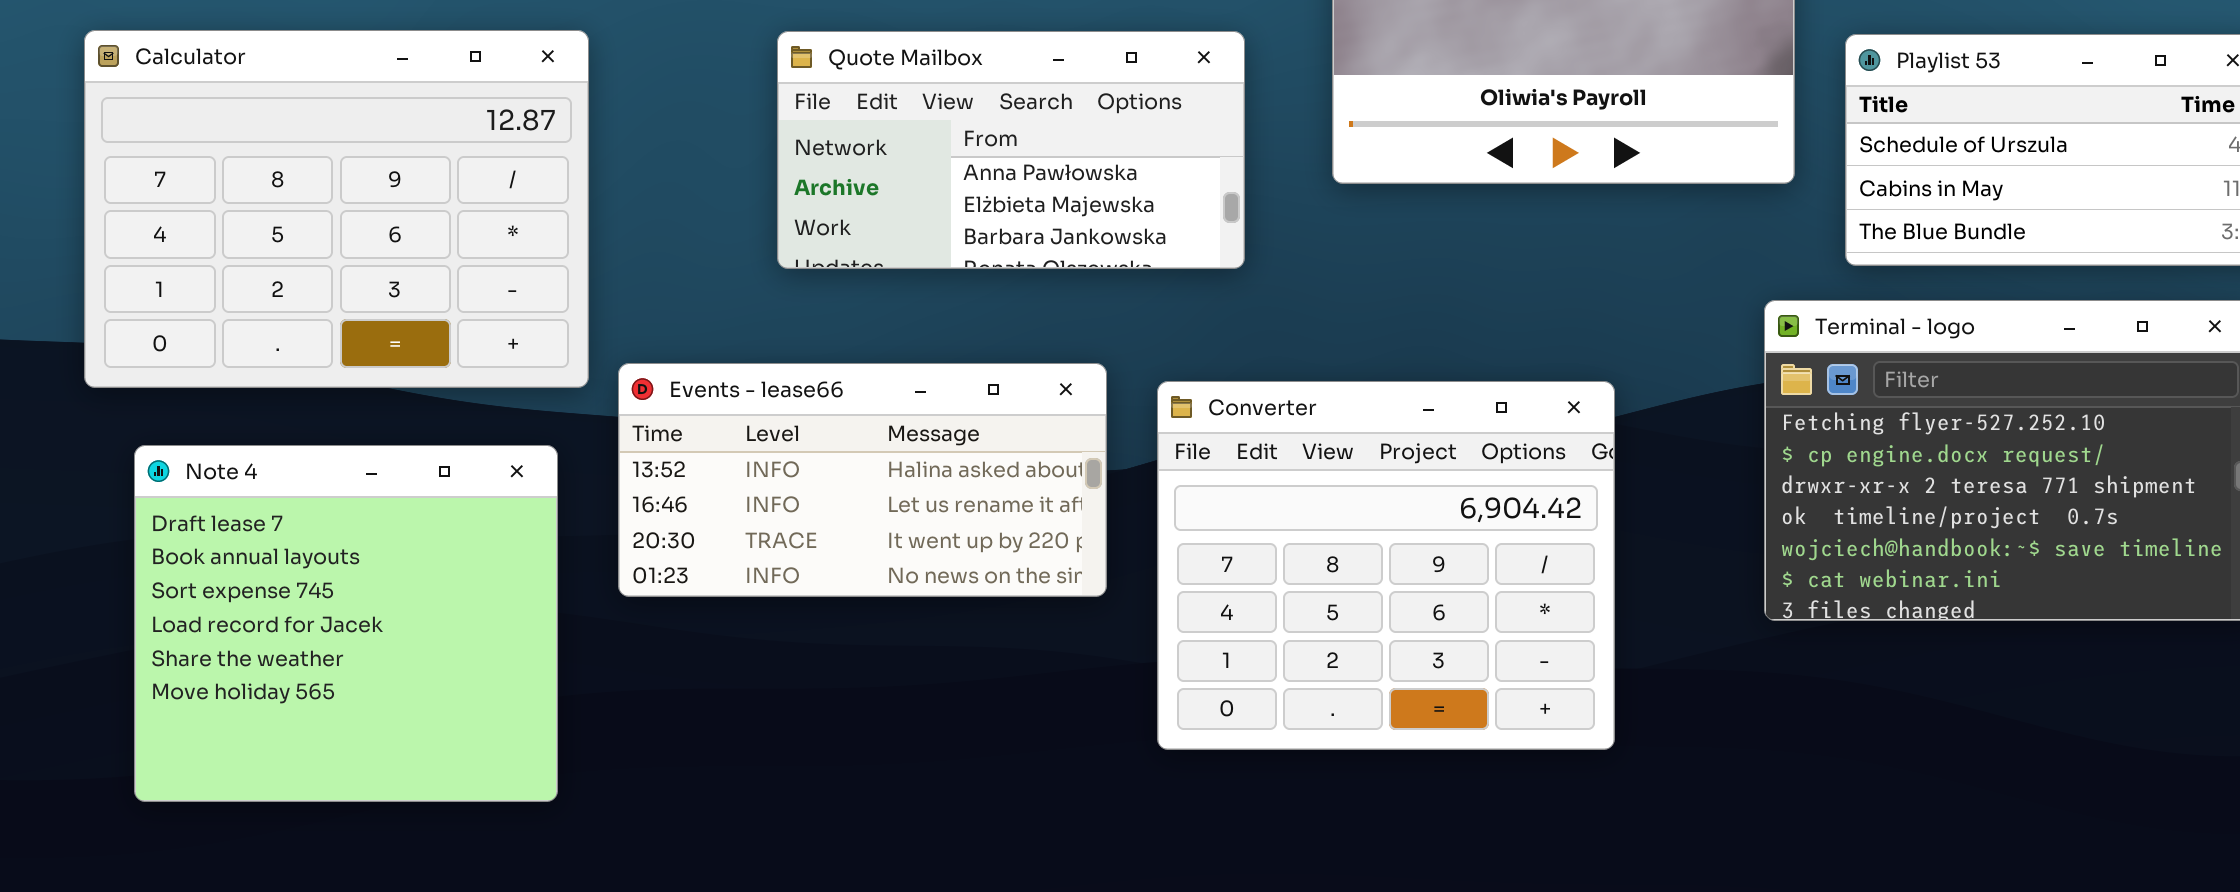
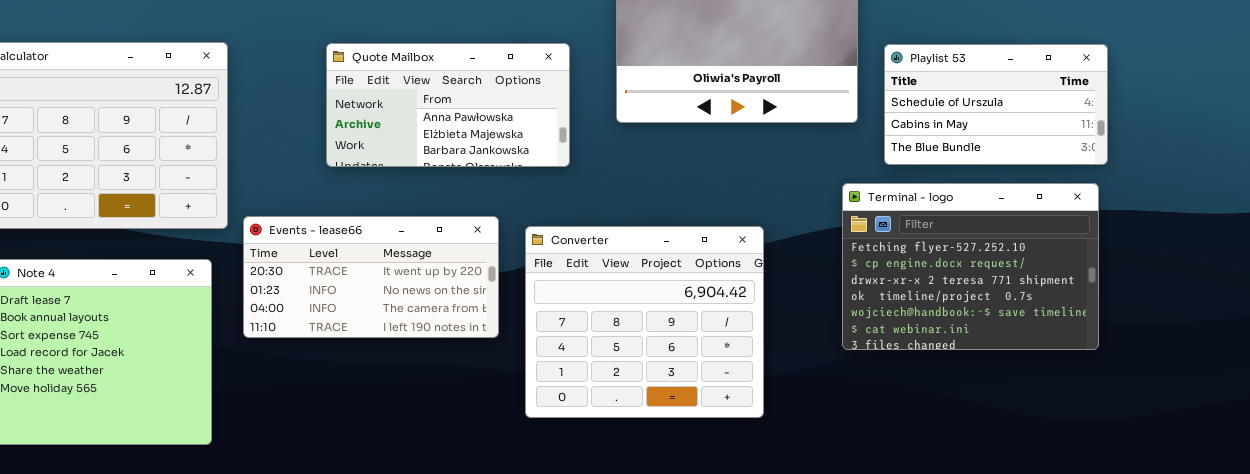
Events - lease66: [618,363,1107,597] -> [243,216,499,338], scrolled down 2 rows

